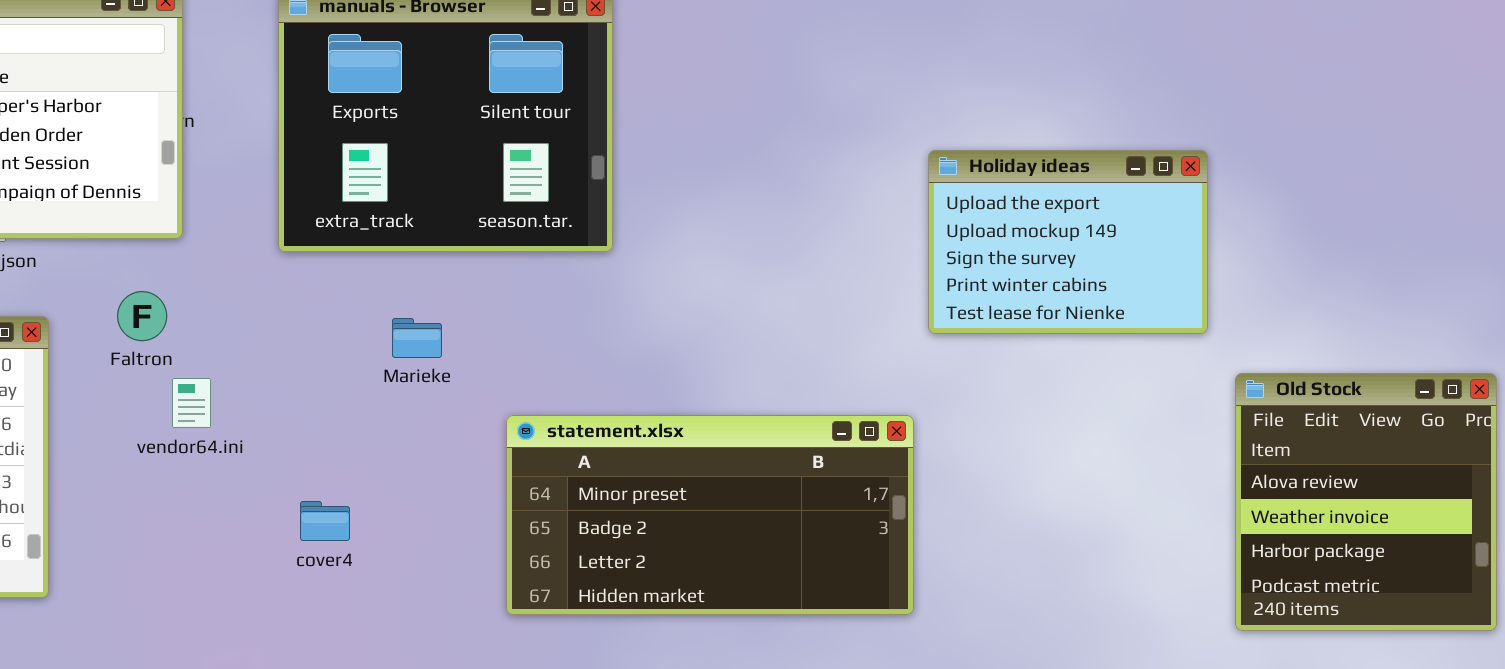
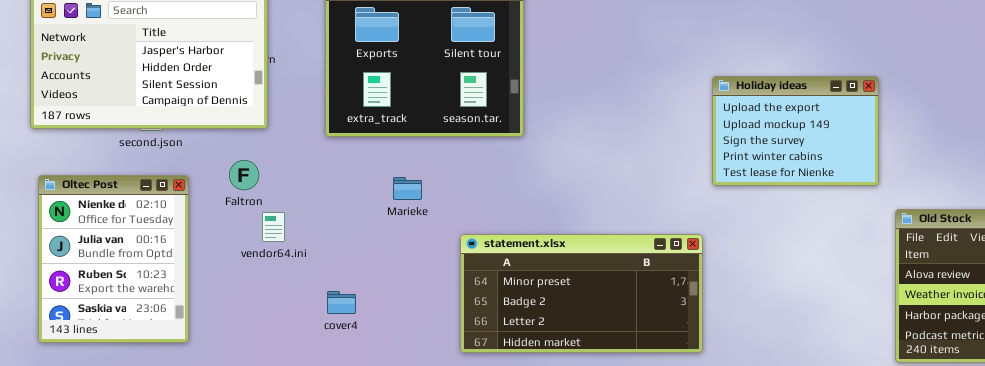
cover4: [300,501,350,541] -> [327,291,356,314], moved

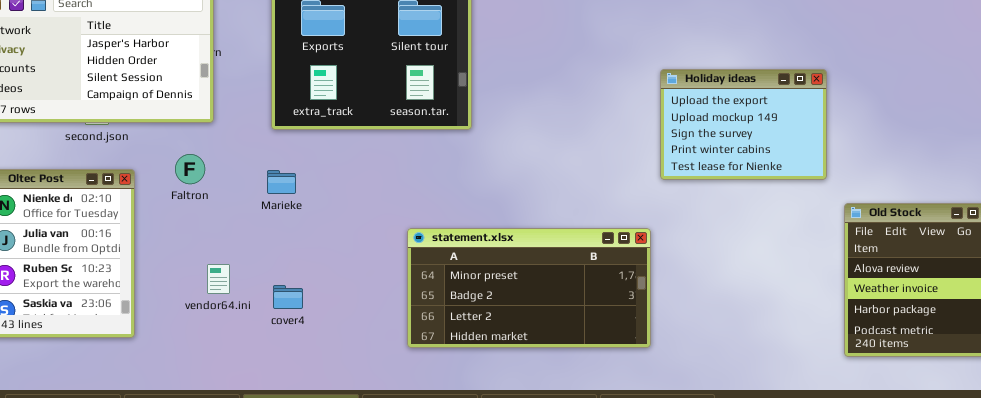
Marieke: [393,177,422,200] -> [267,170,296,194], moved
vendor64.ini: [262,212,285,242] -> [207,264,230,294], moved

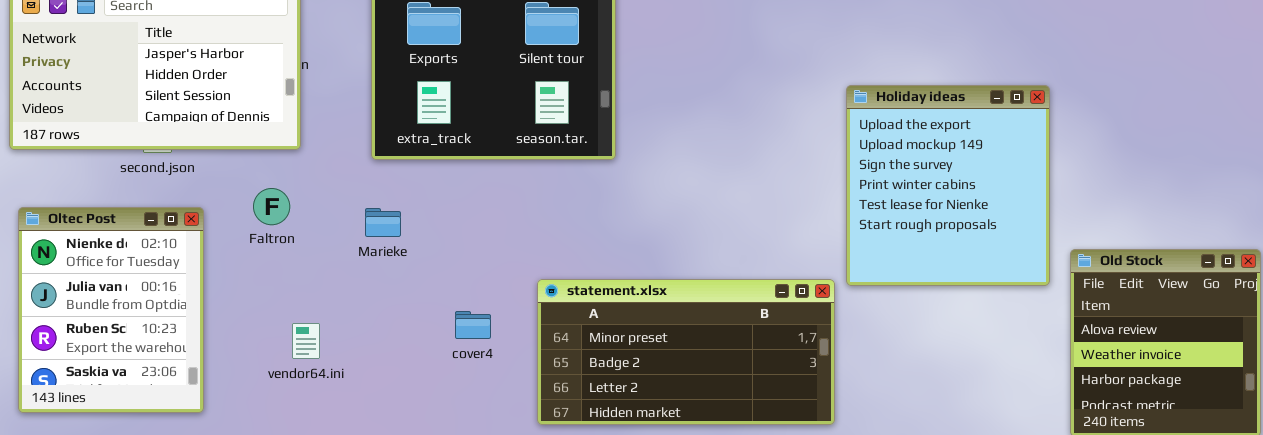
Holiday ideas: [660,69,827,180] -> [846,85,1050,286], resized
cover4: [273,285,303,309] -> [455,311,491,339], moved

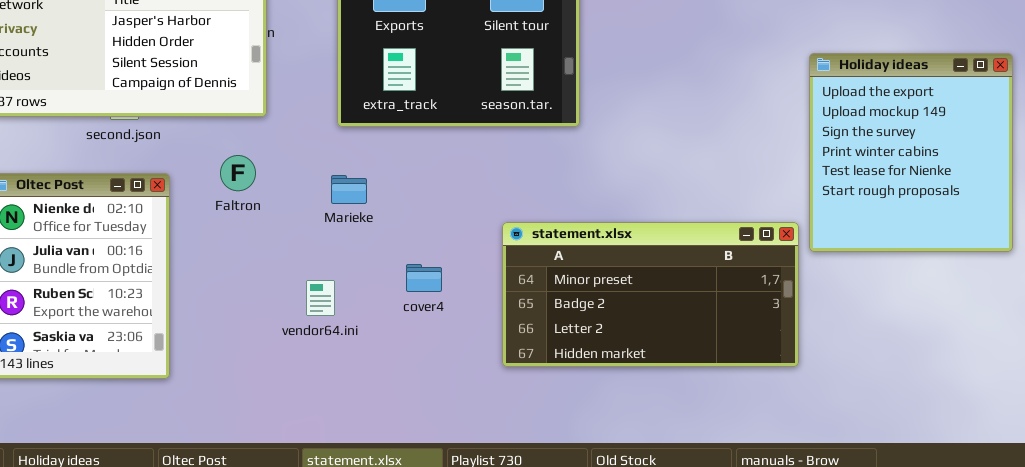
statement.xlsx: [537,279,835,425] -> [502,222,799,367], moved
cover4: [455,311,491,339] -> [406,264,442,292], moved
vendor64.ini: [292,323,320,359] -> [306,280,335,316], moved

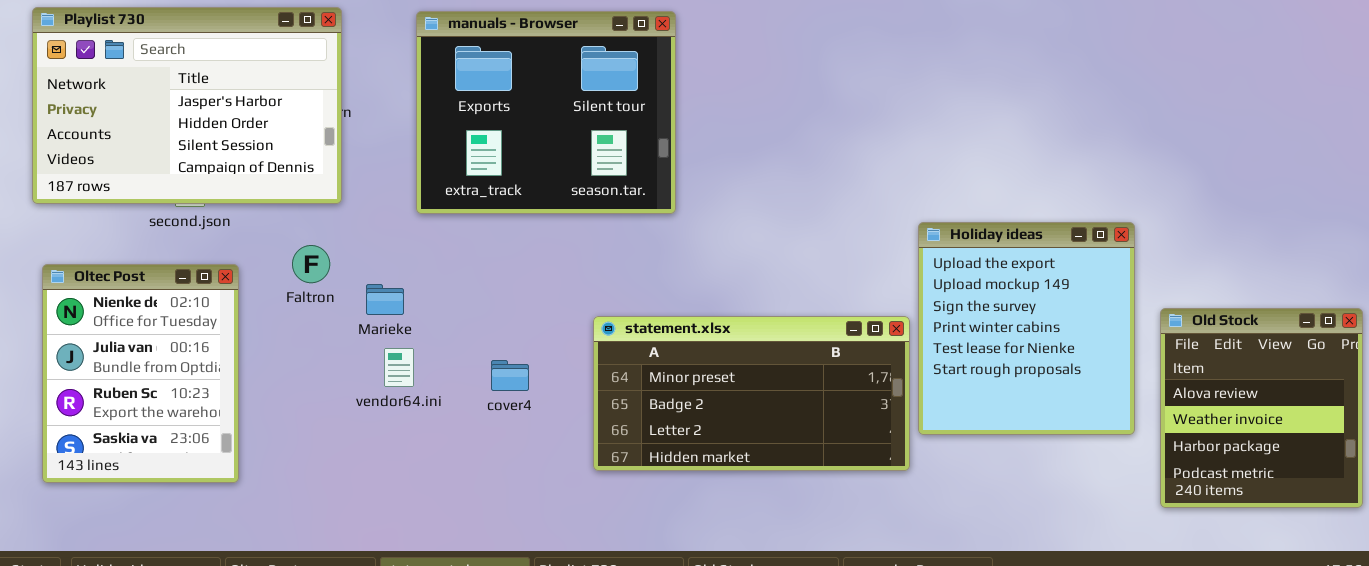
Holiday ideas: [809,53,1013,252] -> [918,222,1135,435], moved
Marieke: [331,175,367,204] -> [366,284,404,315], moved
vendor64.ini: [306,280,335,316] -> [384,348,414,387], moved

